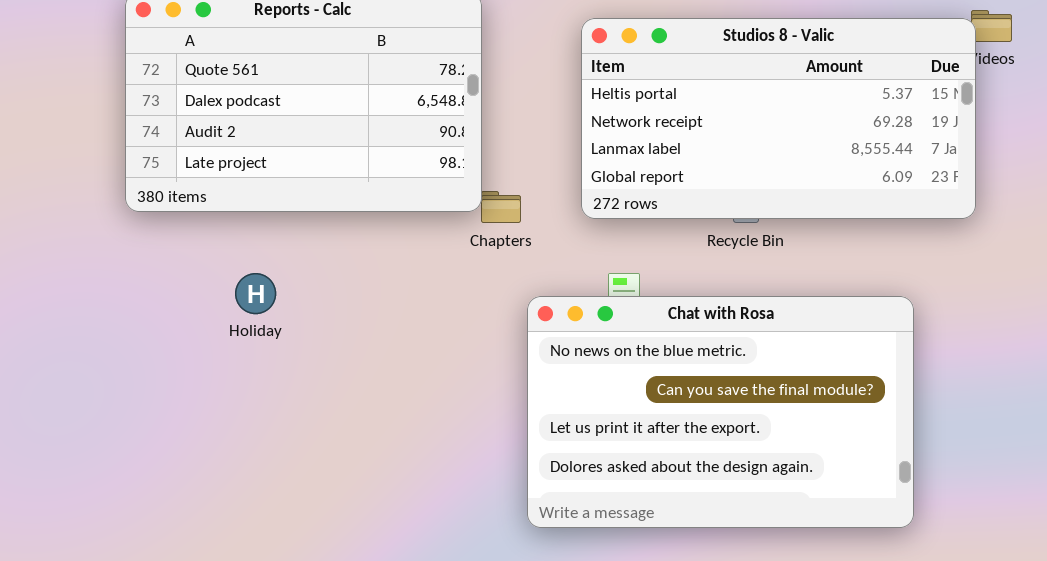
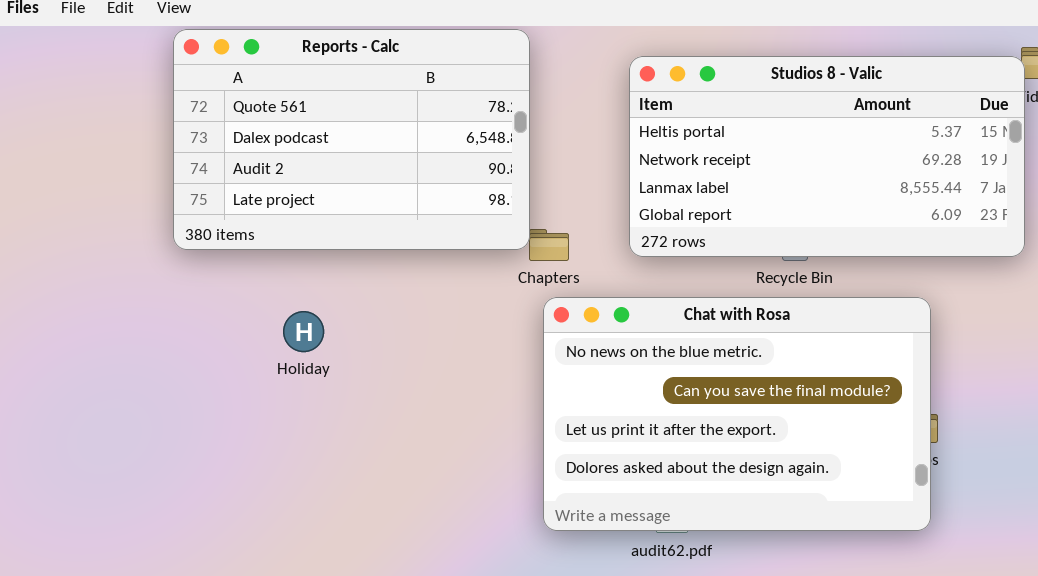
Chat with Rosa: [527,296,914,528] -> [543,297,931,531], moved

